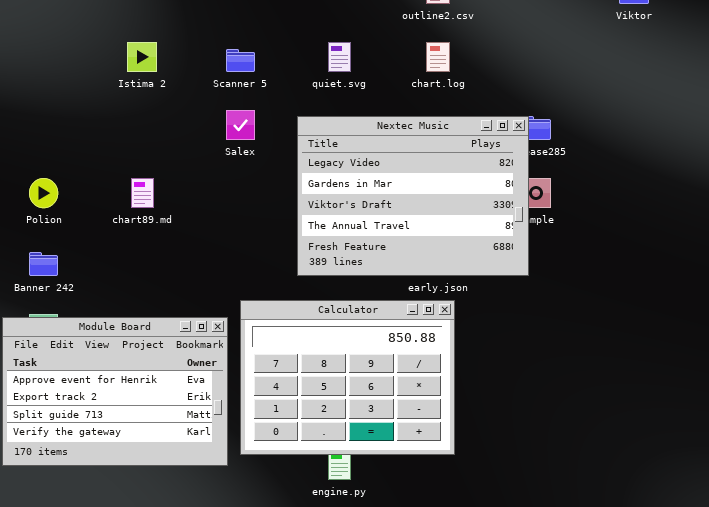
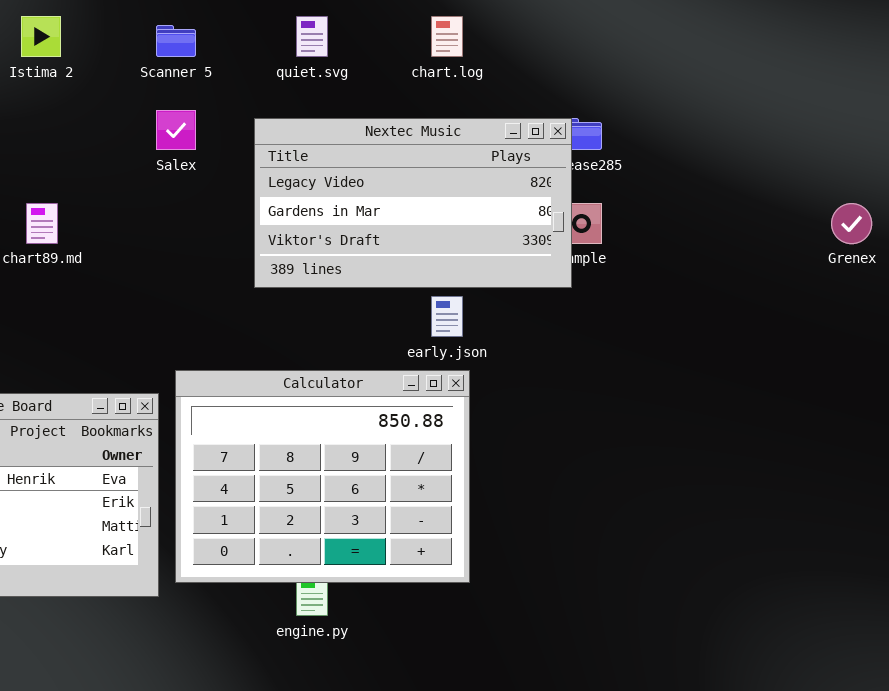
Nextec Music: [297,116,529,276] -> [254,118,572,288], resized

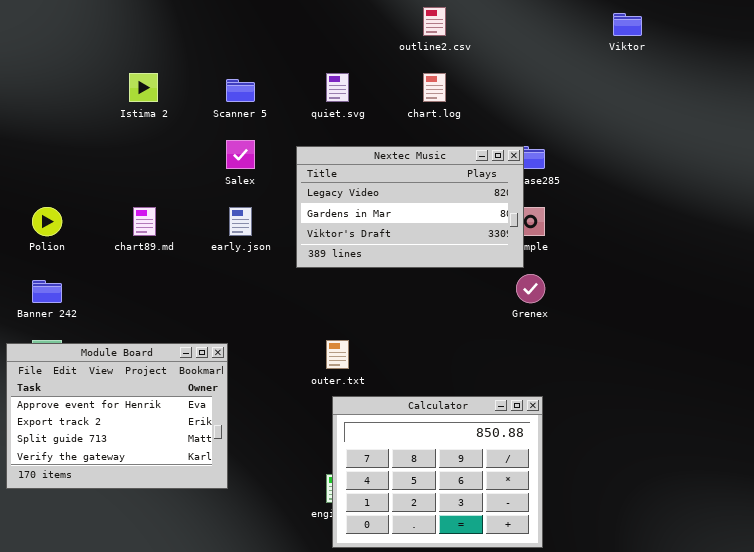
Grenex: [831,203,872,244] -> [516,274,545,303], moved
early.json: [431,296,463,337] -> [229,207,252,236], moved
Calculator: [175,370,470,583] -> [332,396,543,548], moved

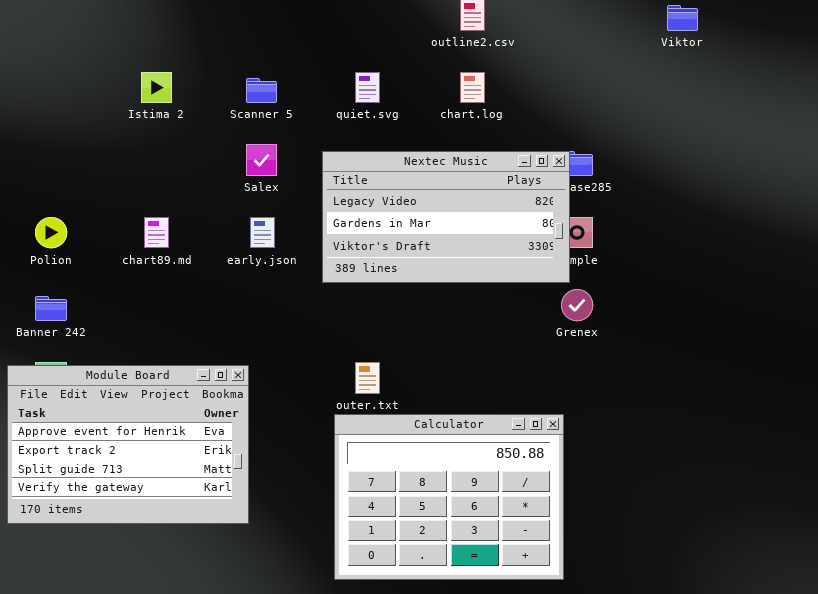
Calculator: [332,396,543,548] -> [334,414,564,580], moved

